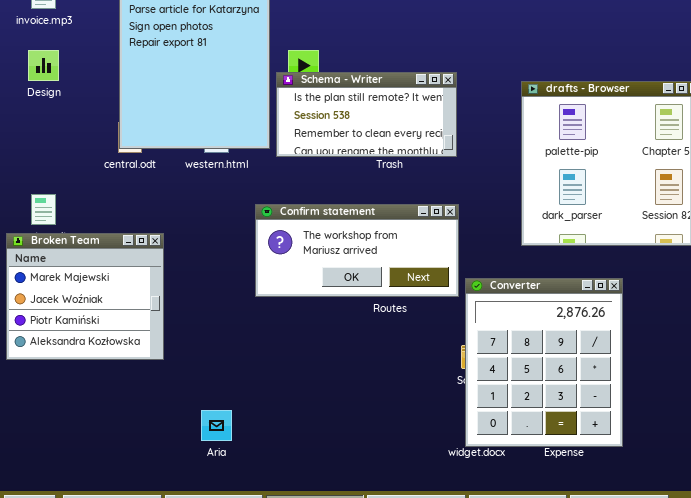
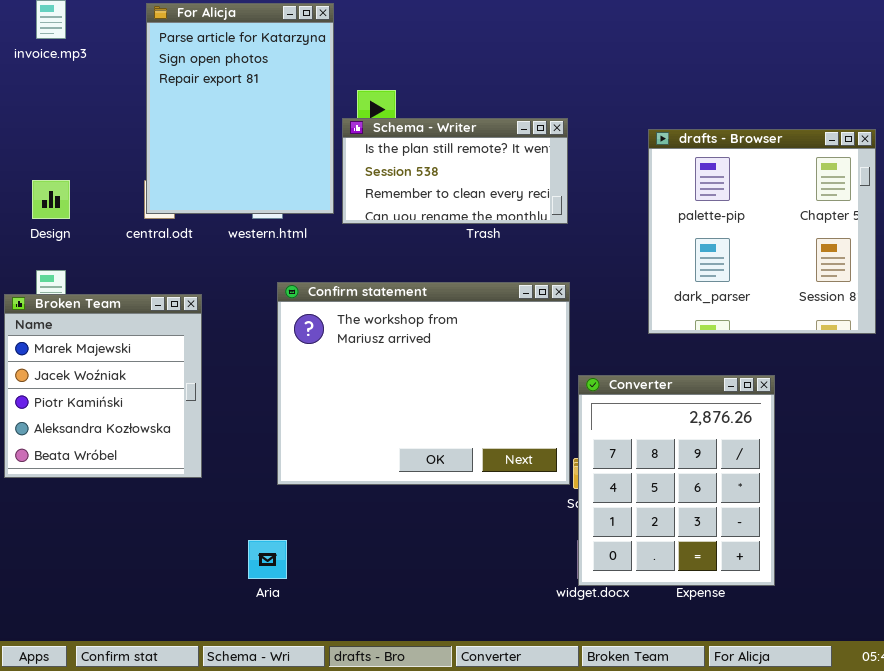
Design: [28,50,59,81] -> [32,180,70,219], moved
Confirm statement: [255,204,459,297] -> [277,282,570,485], resized
Broken Team: [6,233,164,360] -> [4,294,202,478], resized

